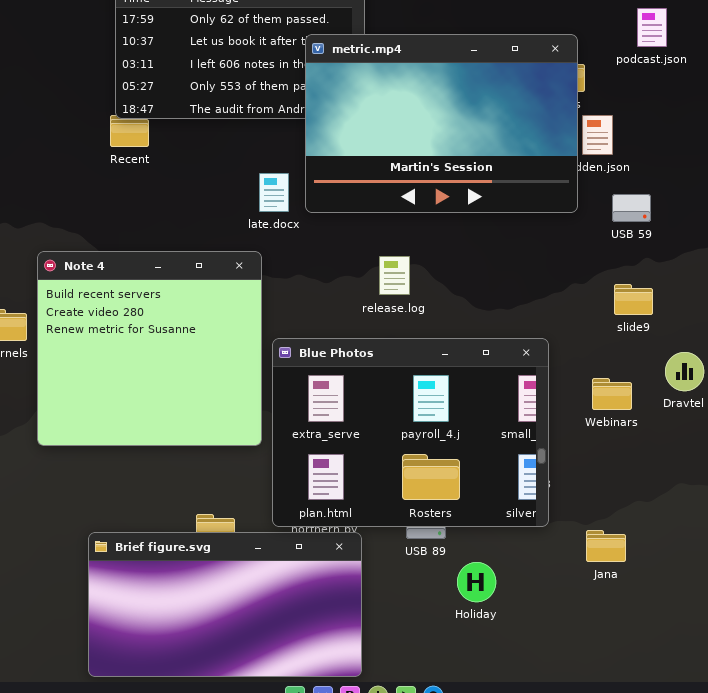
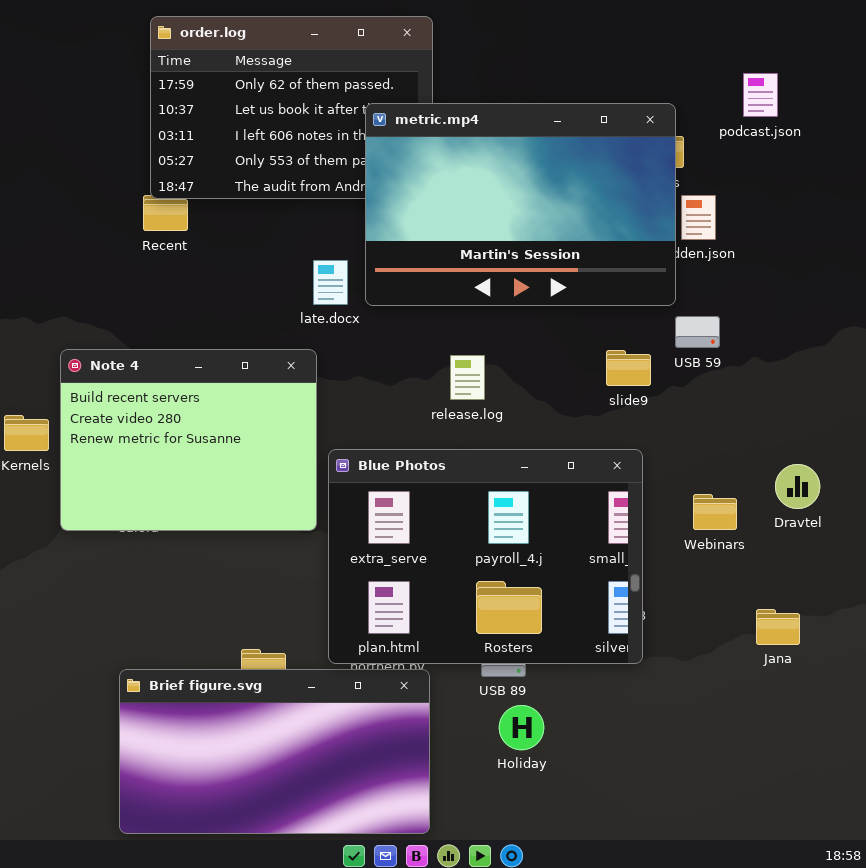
USB 59: [612,194,651,222] -> [675,316,720,348], moved
Note 4: [37,251,262,446] -> [60,349,317,531], resized
slide9: [614,284,653,315] -> [606,350,651,386], moved
Jana: [586,530,626,562] -> [756,609,800,645], moved
Holiday: [457,562,496,602] -> [499,705,544,750], moved

